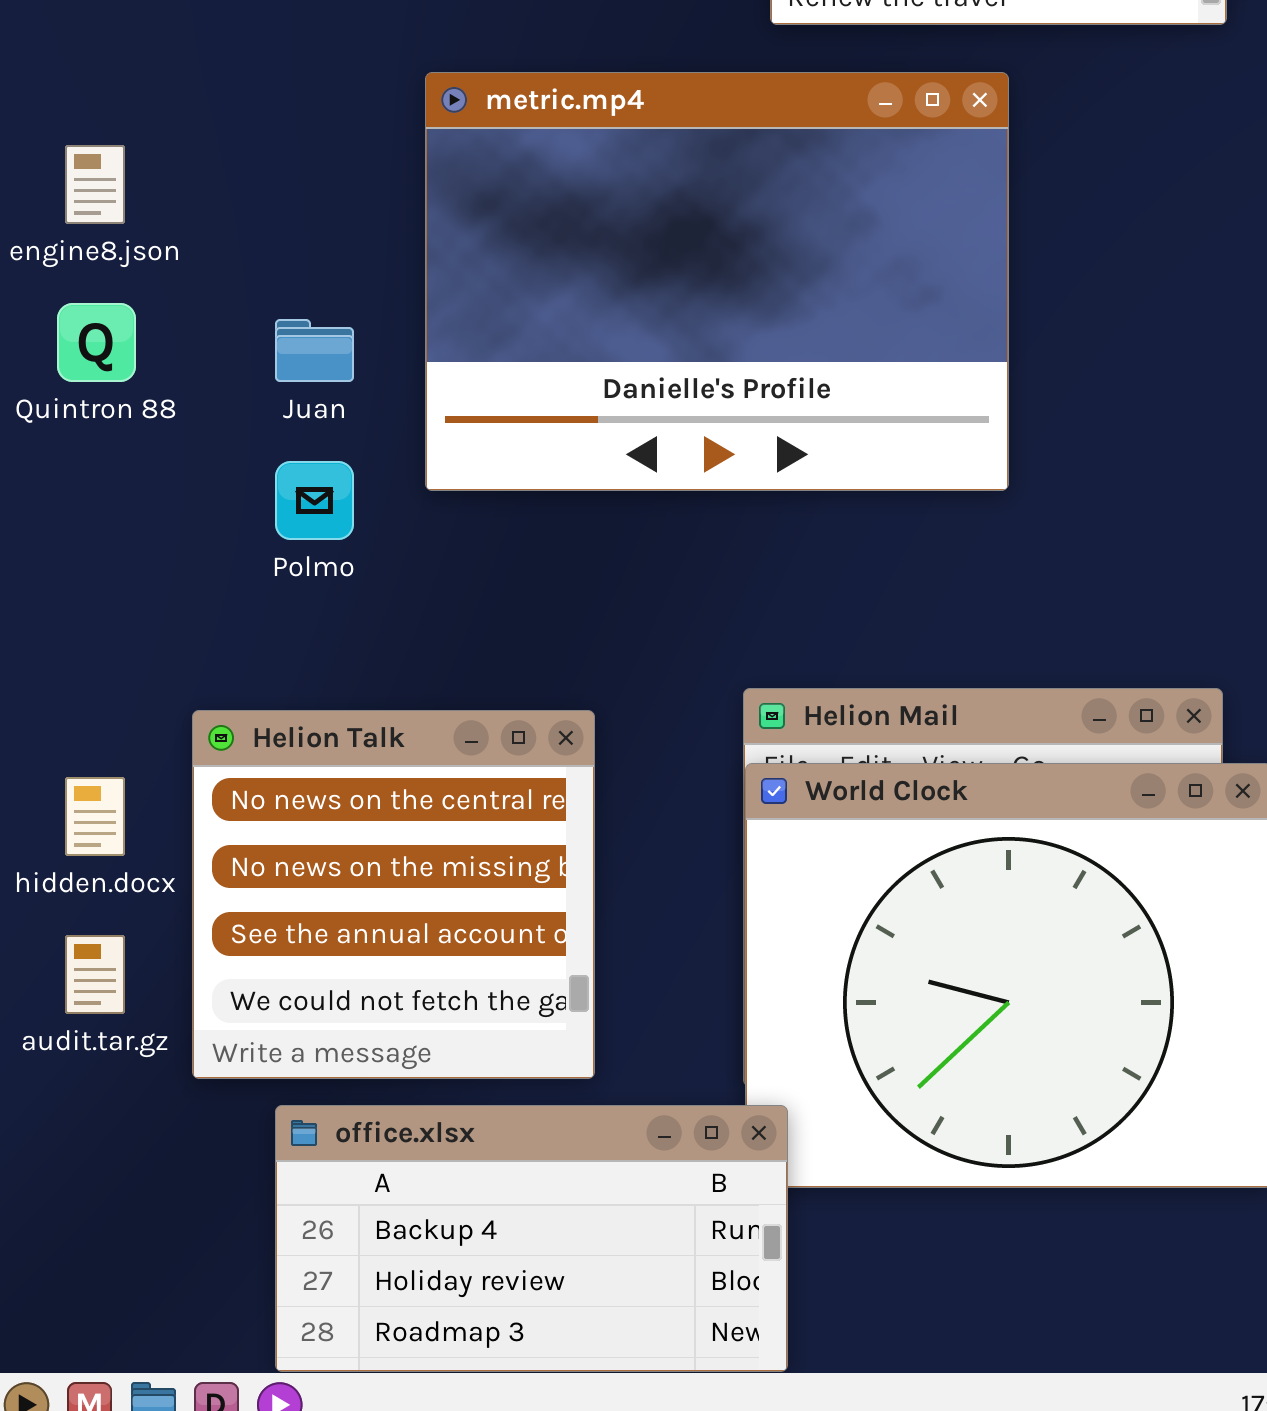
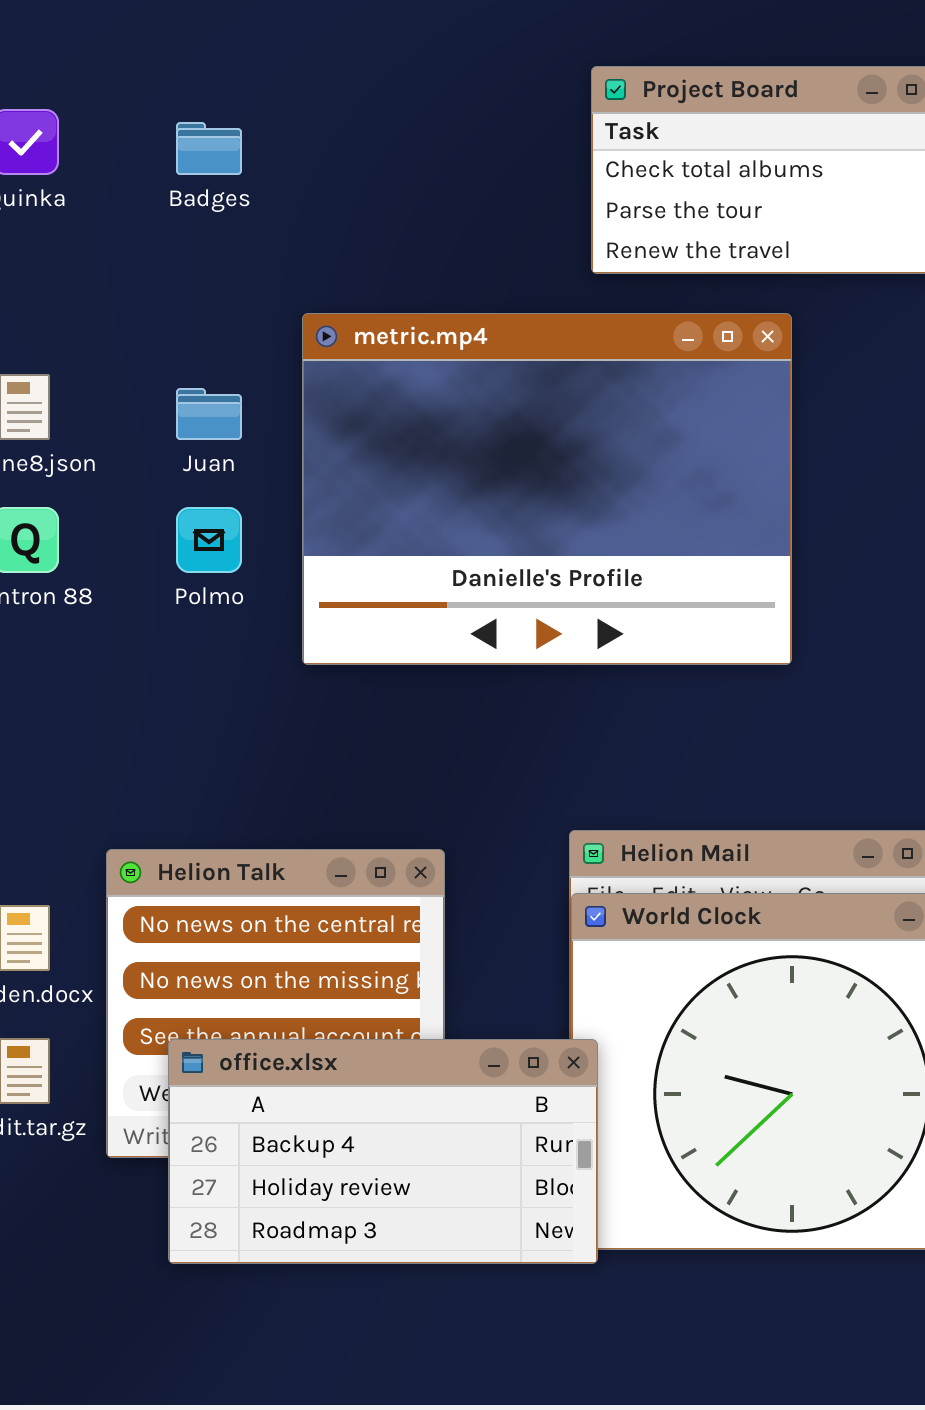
Juan: [275,319,354,382] -> [176,388,242,440], moved
Polmo: [275,461,354,540] -> [176,507,242,573], moved
office.xlsx: [275,1105,788,1372] -> [168,1039,598,1264], moved

